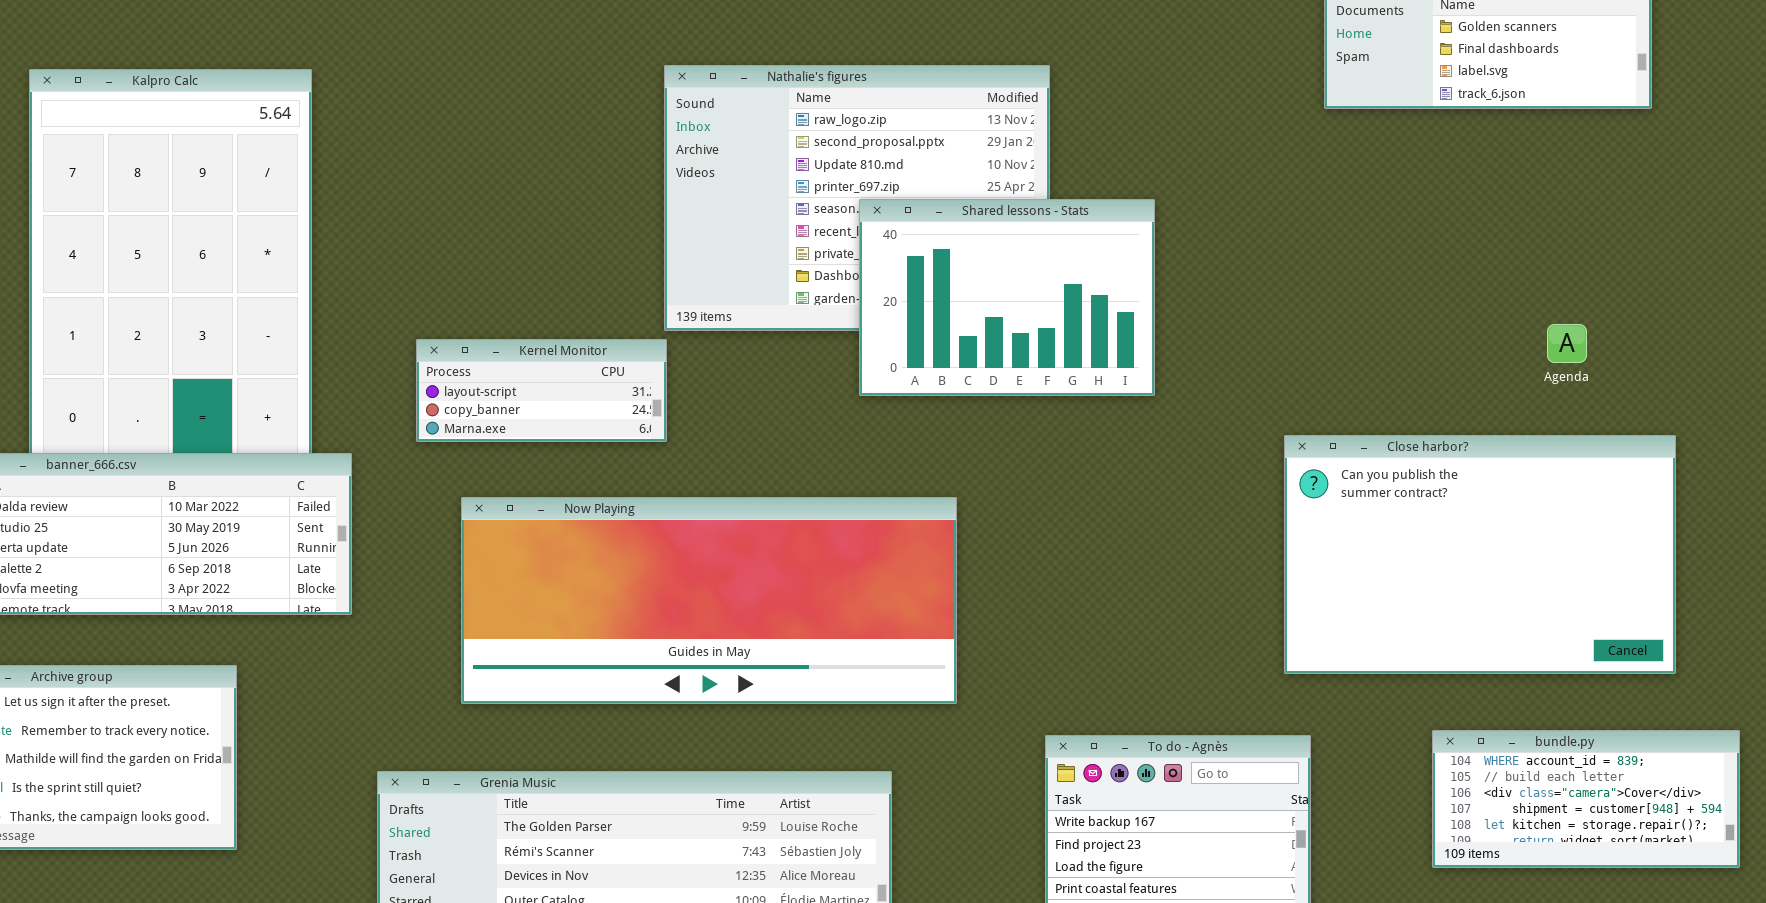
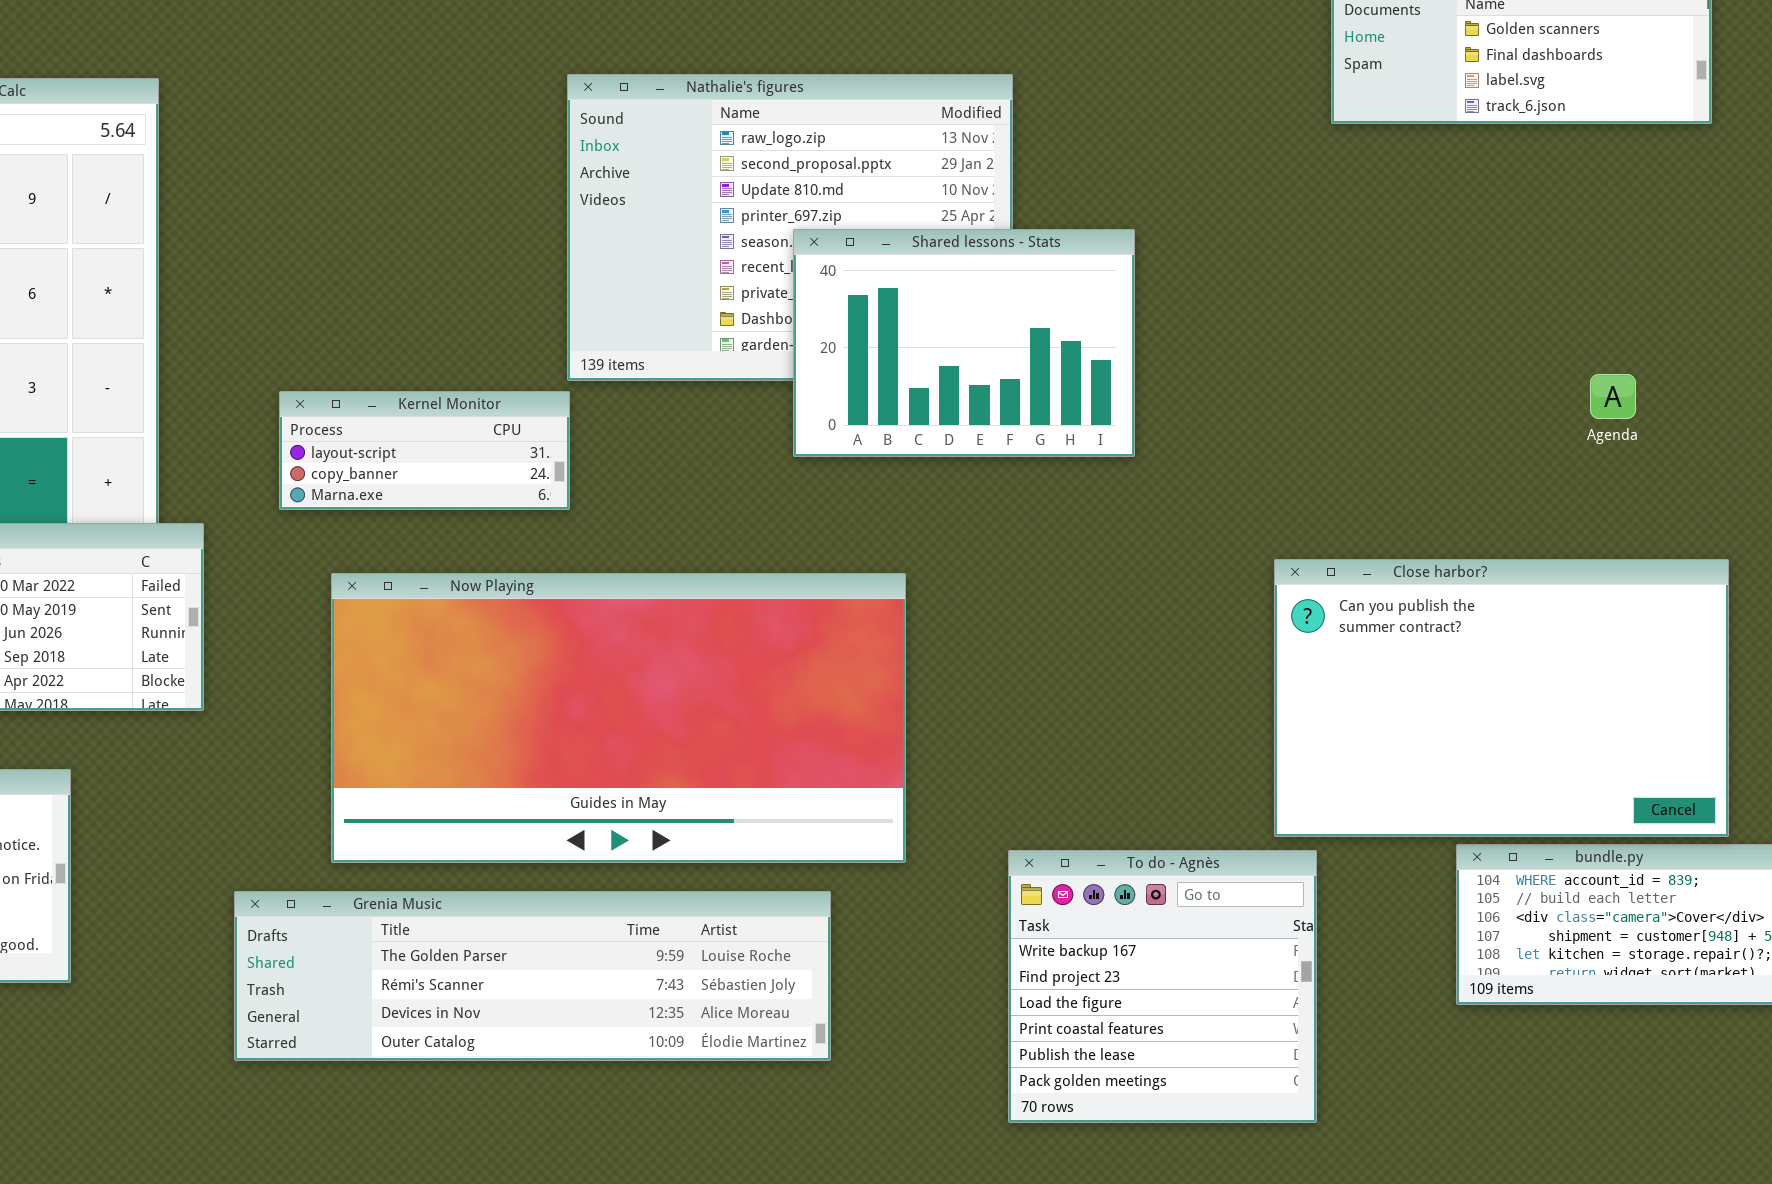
Close harbor?: [1284,435,1676,674] -> [1274,559,1729,837], moved
Now Playing: [461,497,957,704] -> [331,573,906,863], resized

